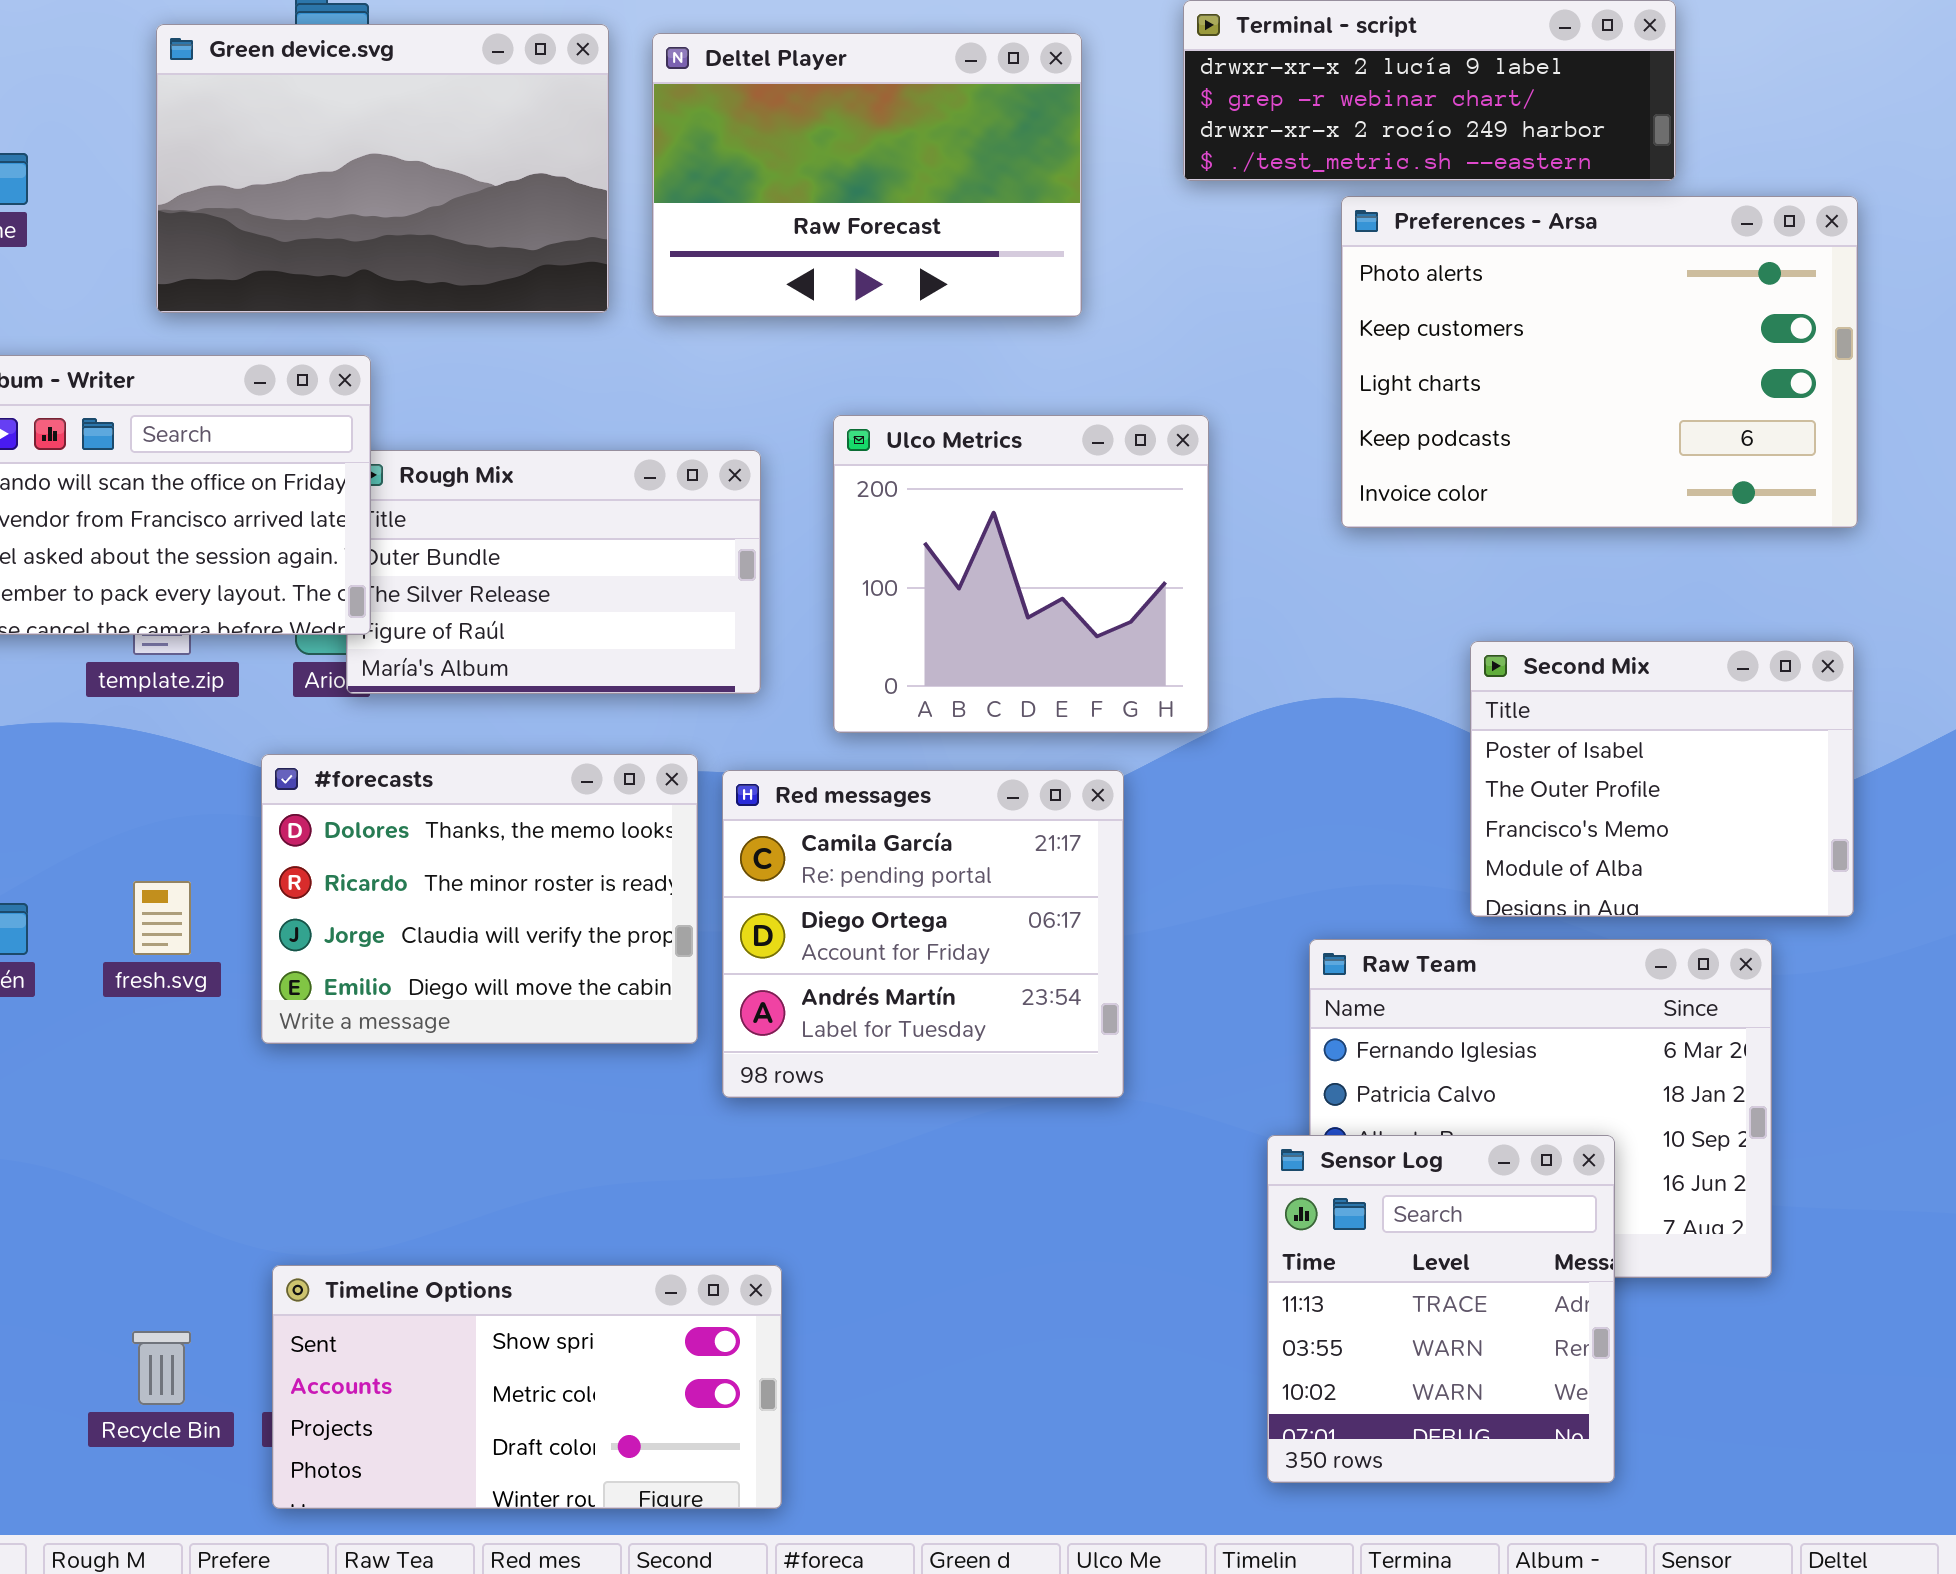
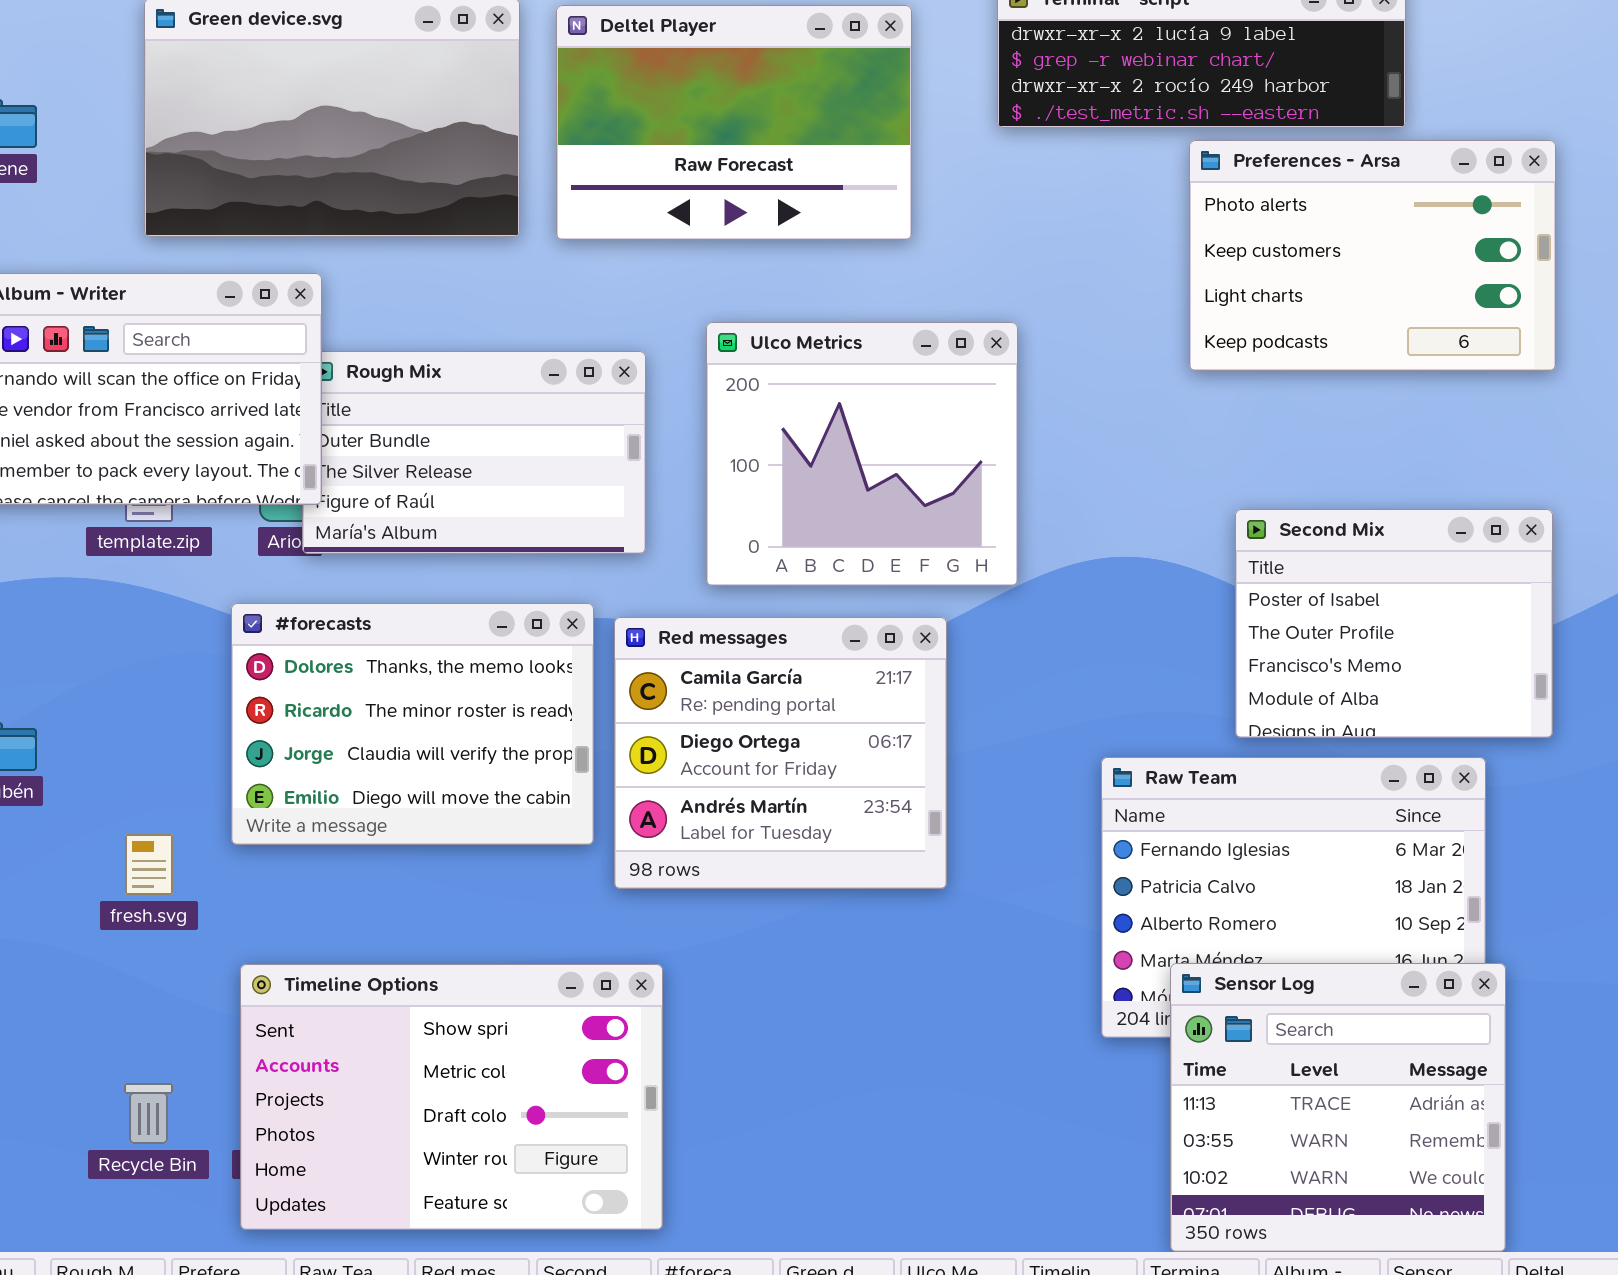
Preferences - Arsa: [1341,196,1858,528] -> [1189,140,1556,371], resized
fresh.svg: [133,881,191,955] -> [125,834,173,895], moved
Sensor Log: [1267,1135,1615,1483] -> [1170,963,1506,1252], moved, resized
Timeline Options: [272,1265,782,1509] -> [240,964,663,1230], resized

